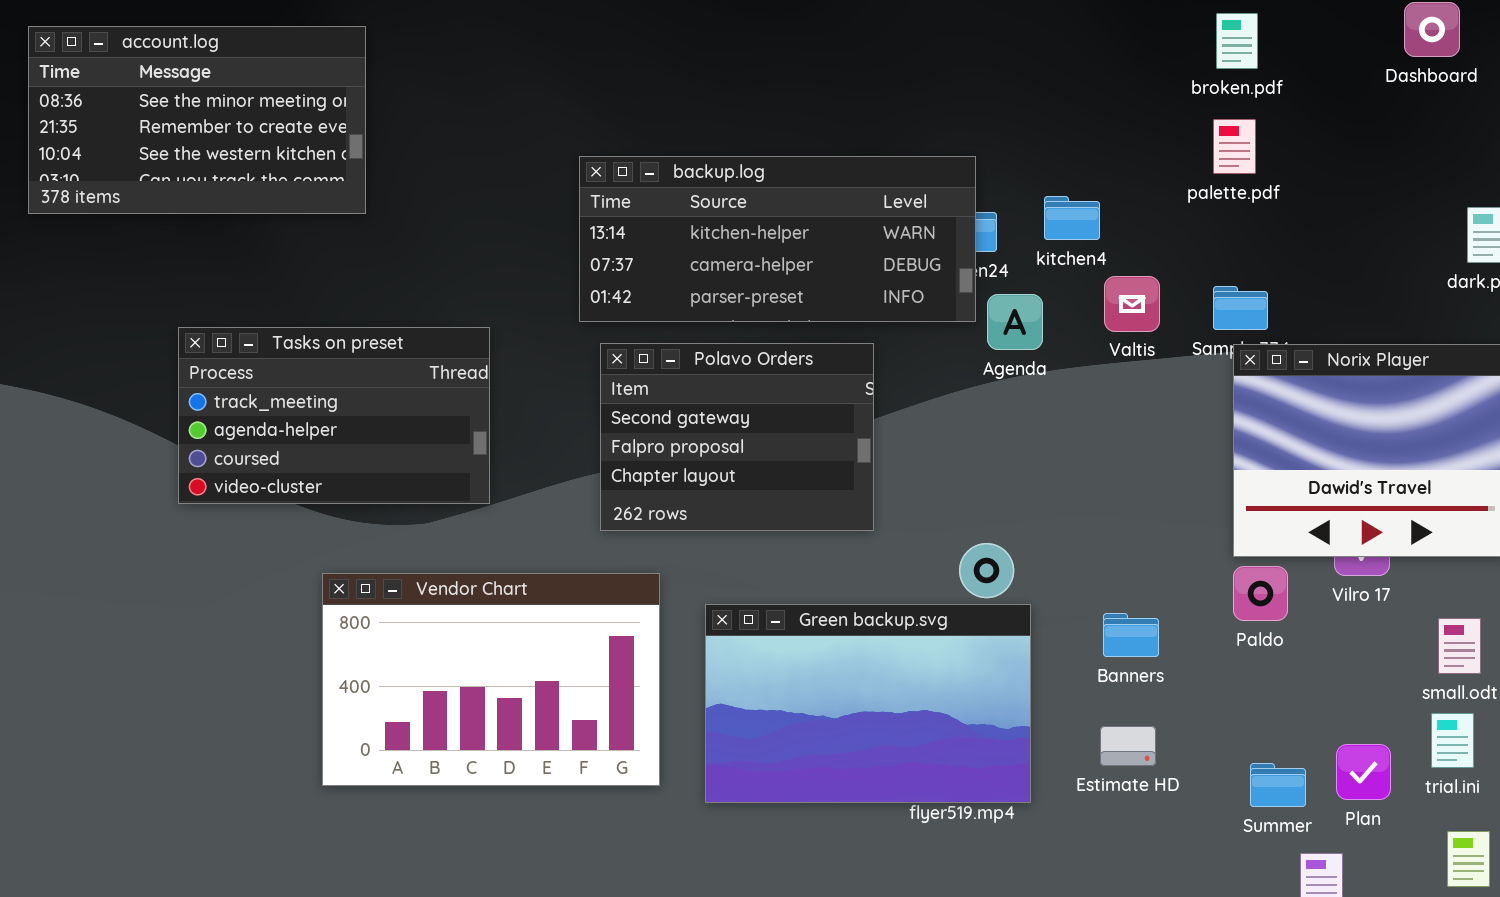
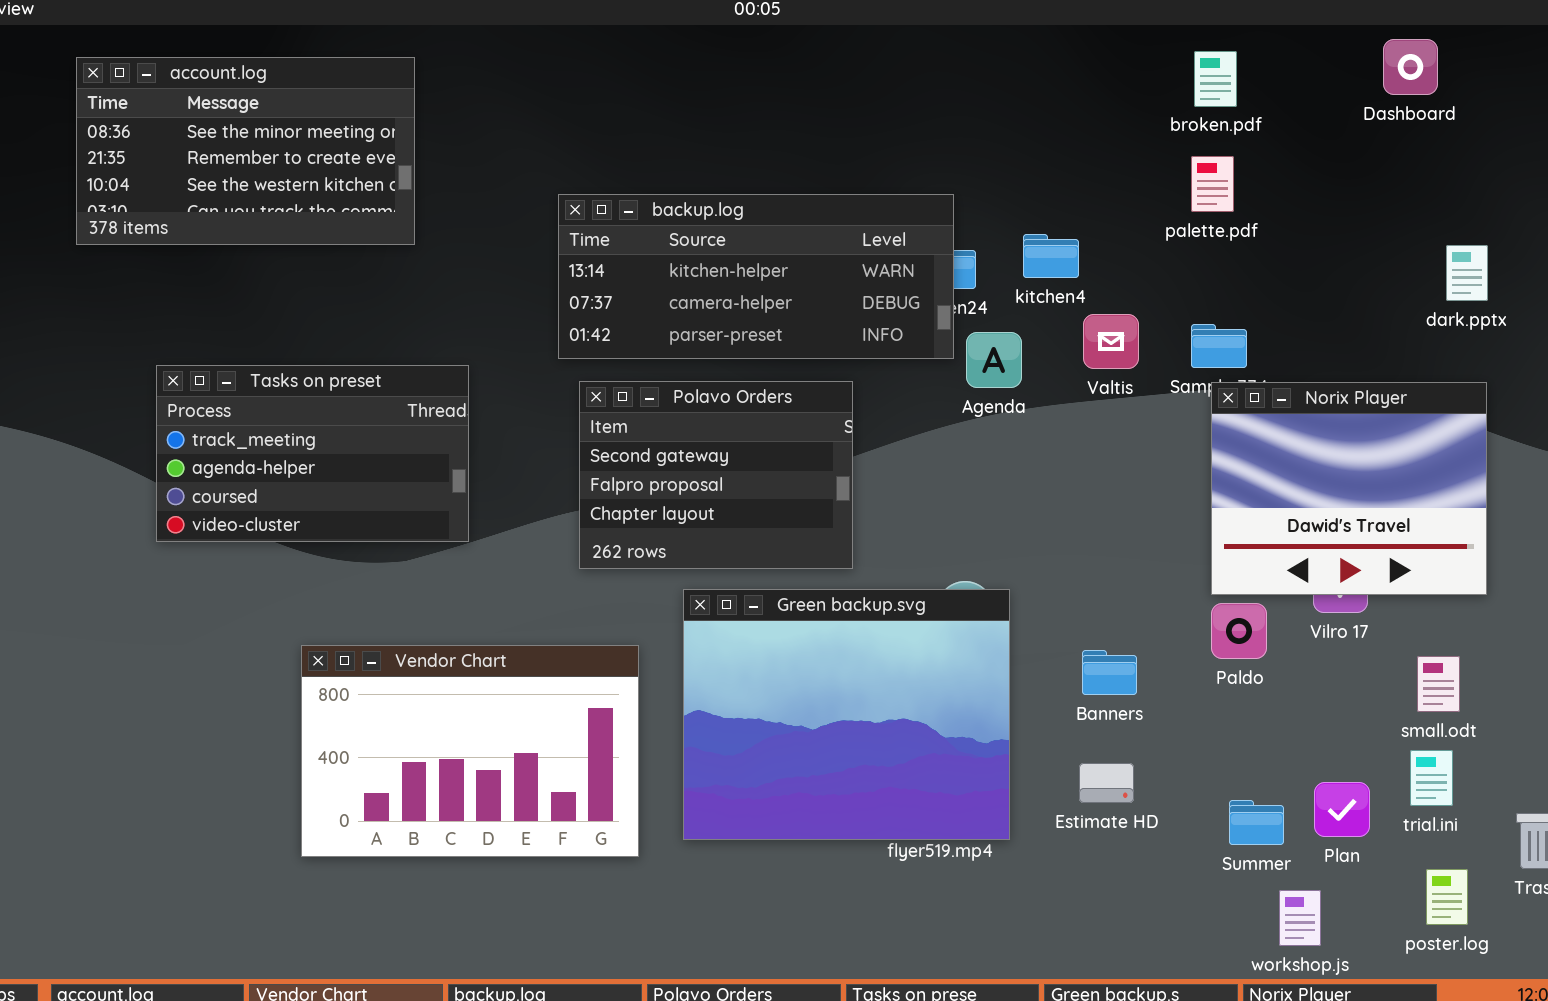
account.log: [28,26,366,214] -> [76,57,415,245], moved
Vendor Chart: [322,573,660,786] -> [301,645,639,857], moved
Green backup.svg: [705,604,1031,803] -> [683,589,1010,840], resized

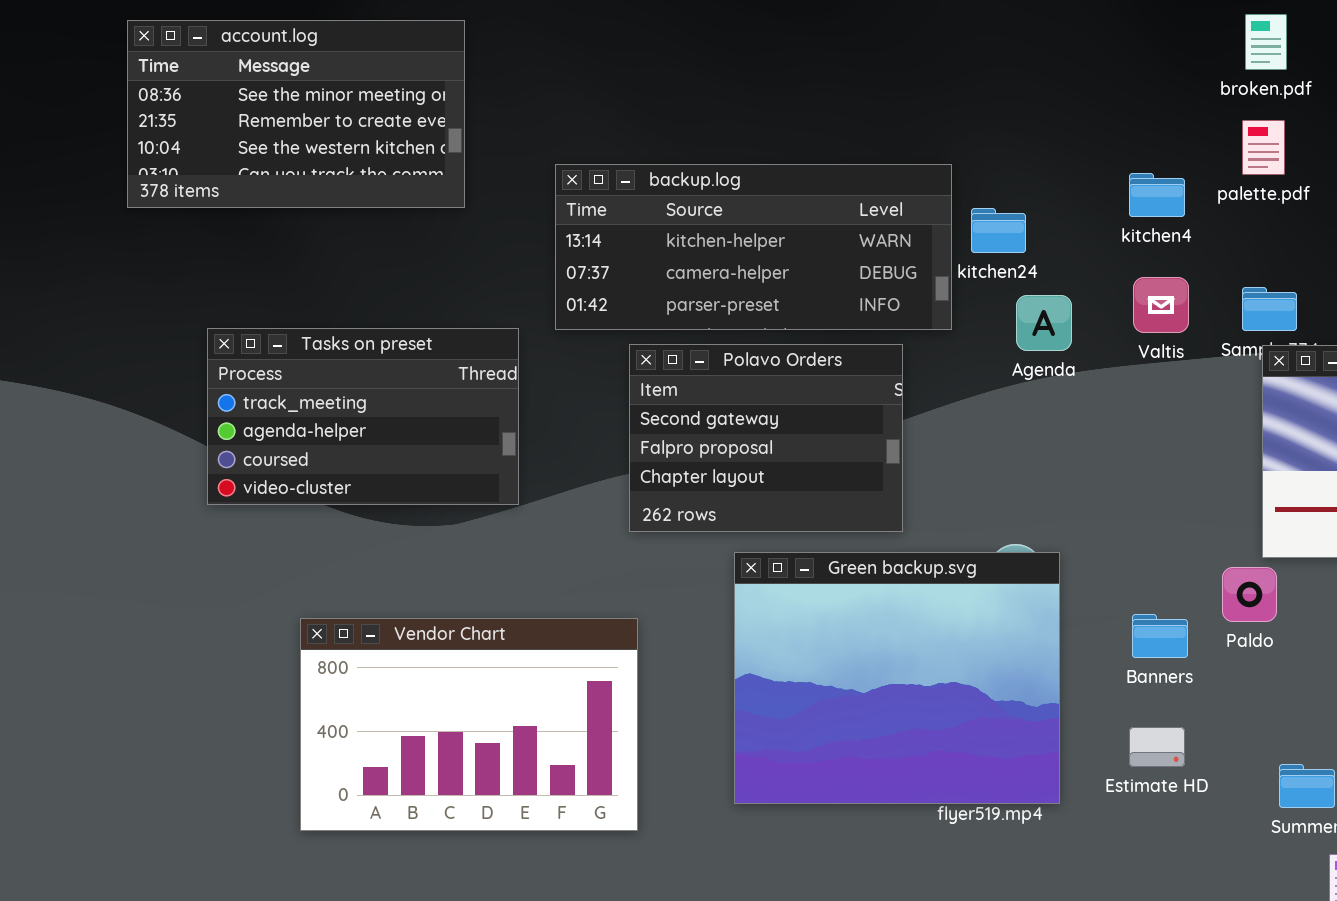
backup.log: [558,194,954,359] -> [555,164,952,330], moved
kitchen4: [1023,234,1079,278] -> [1129,173,1185,217], moved
Paldo: [1211,603,1267,659] -> [1222,567,1277,622], moved
Vendor Chart: [301,645,639,857] -> [300,618,638,831], moved

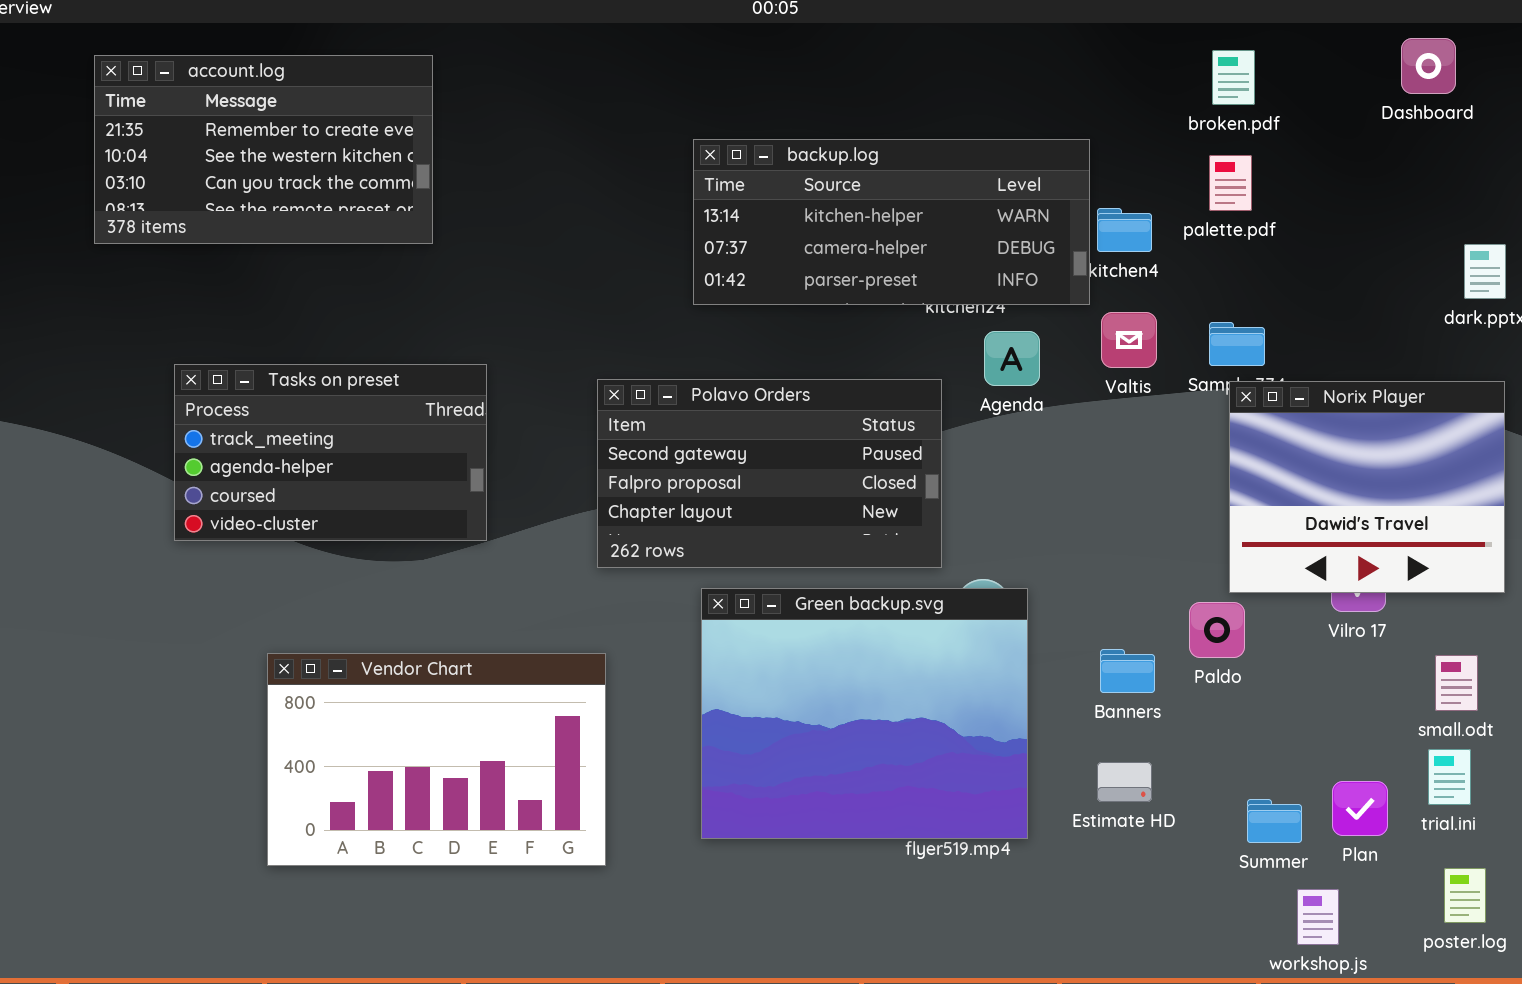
account.log: [127,20,465,208] -> [94,55,433,244], scrolled down 1 row
backup.log: [555,164,952,330] -> [693,139,1090,305], moved
Polavo Orders: [629,344,903,532] -> [597,379,942,568], resized

